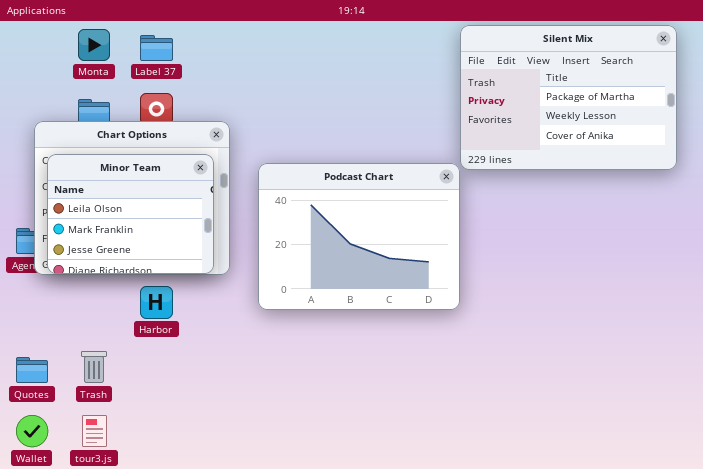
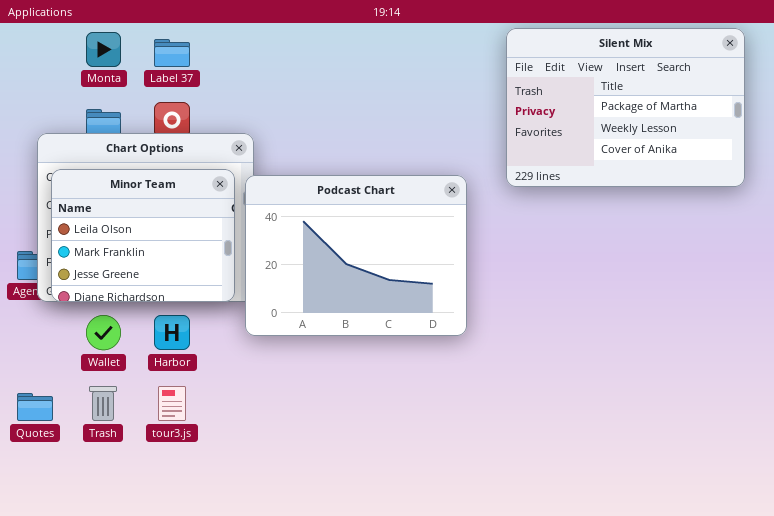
Podcast Chart: [258,163,460,310] -> [245,175,467,336], moved
Wallet: [16,415,48,447] -> [86,315,121,350], moved
tour3.js: [82,415,107,447] -> [158,386,186,421], moved

